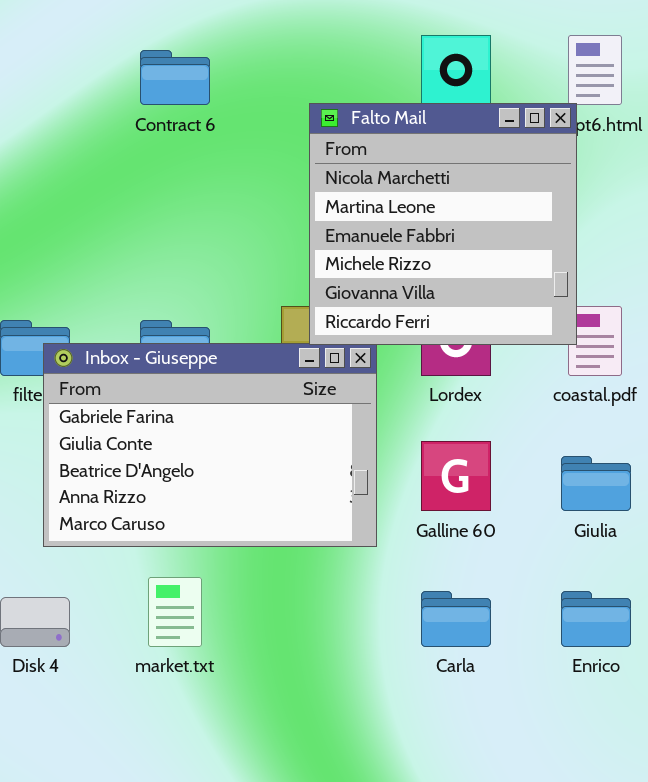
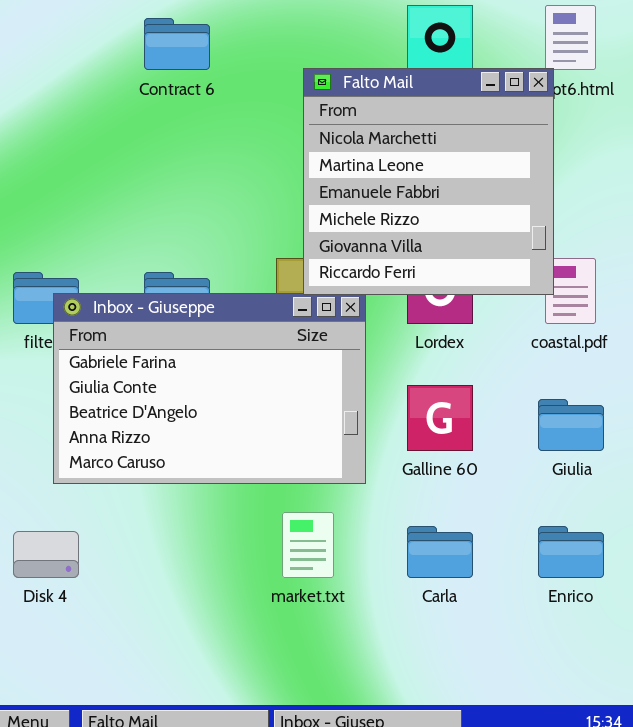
market.txt: [148,577,202,647] -> [282,512,334,578], moved

